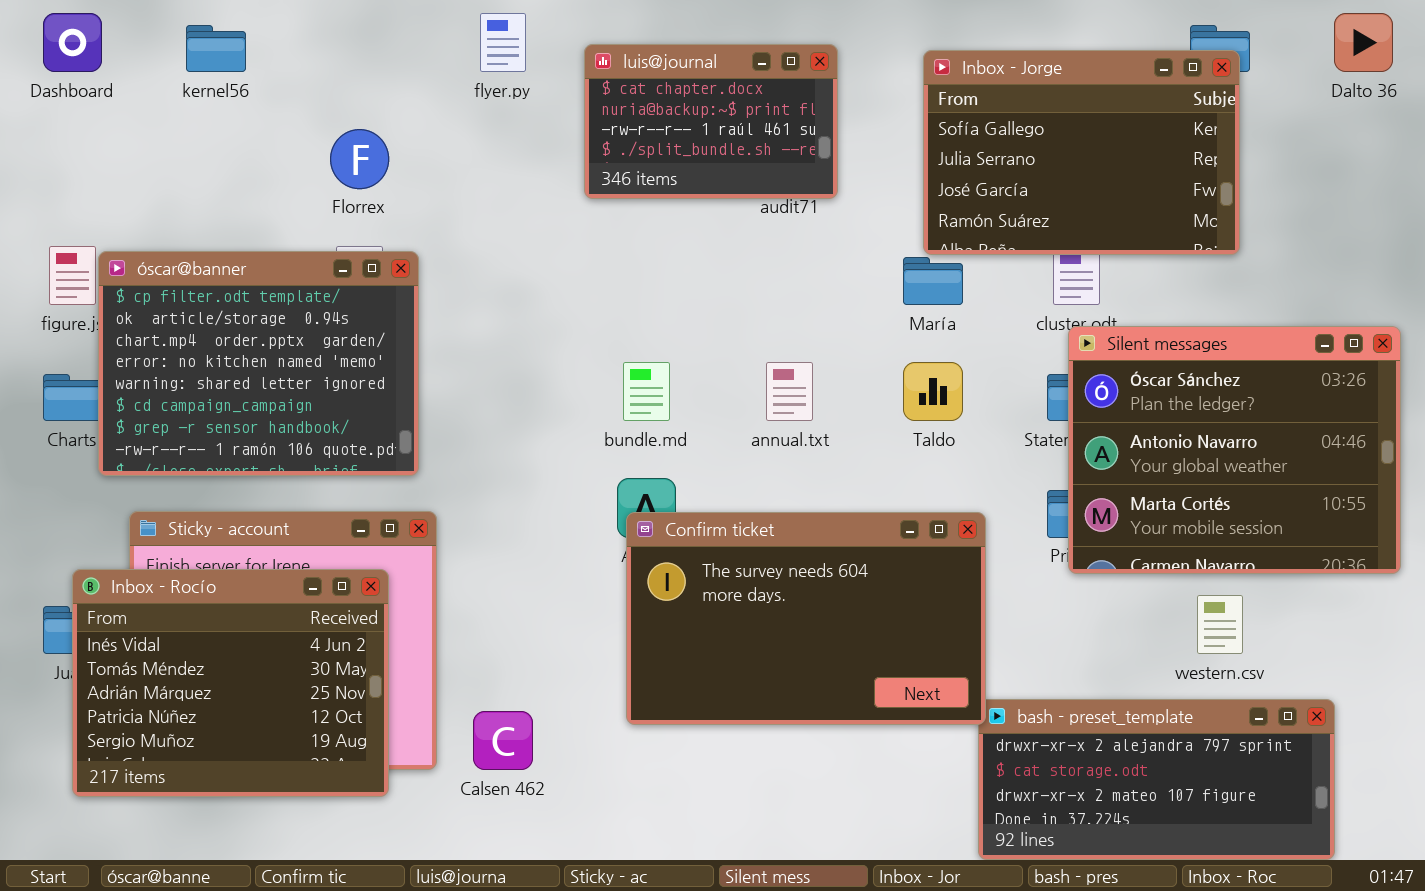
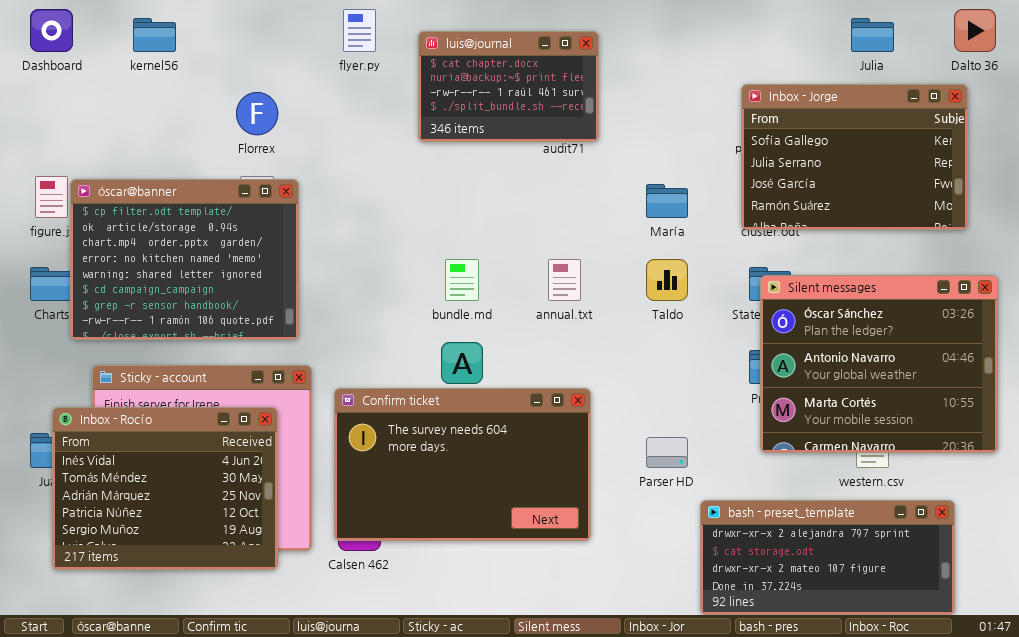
Inbox - Jorge: [923,50,1240,255] -> [741,84,968,230], moved
Silent messages: [1068,326,1401,574] -> [760,275,998,453], moved
Confirm ticket: [626,512,986,725] -> [334,388,591,541], moved

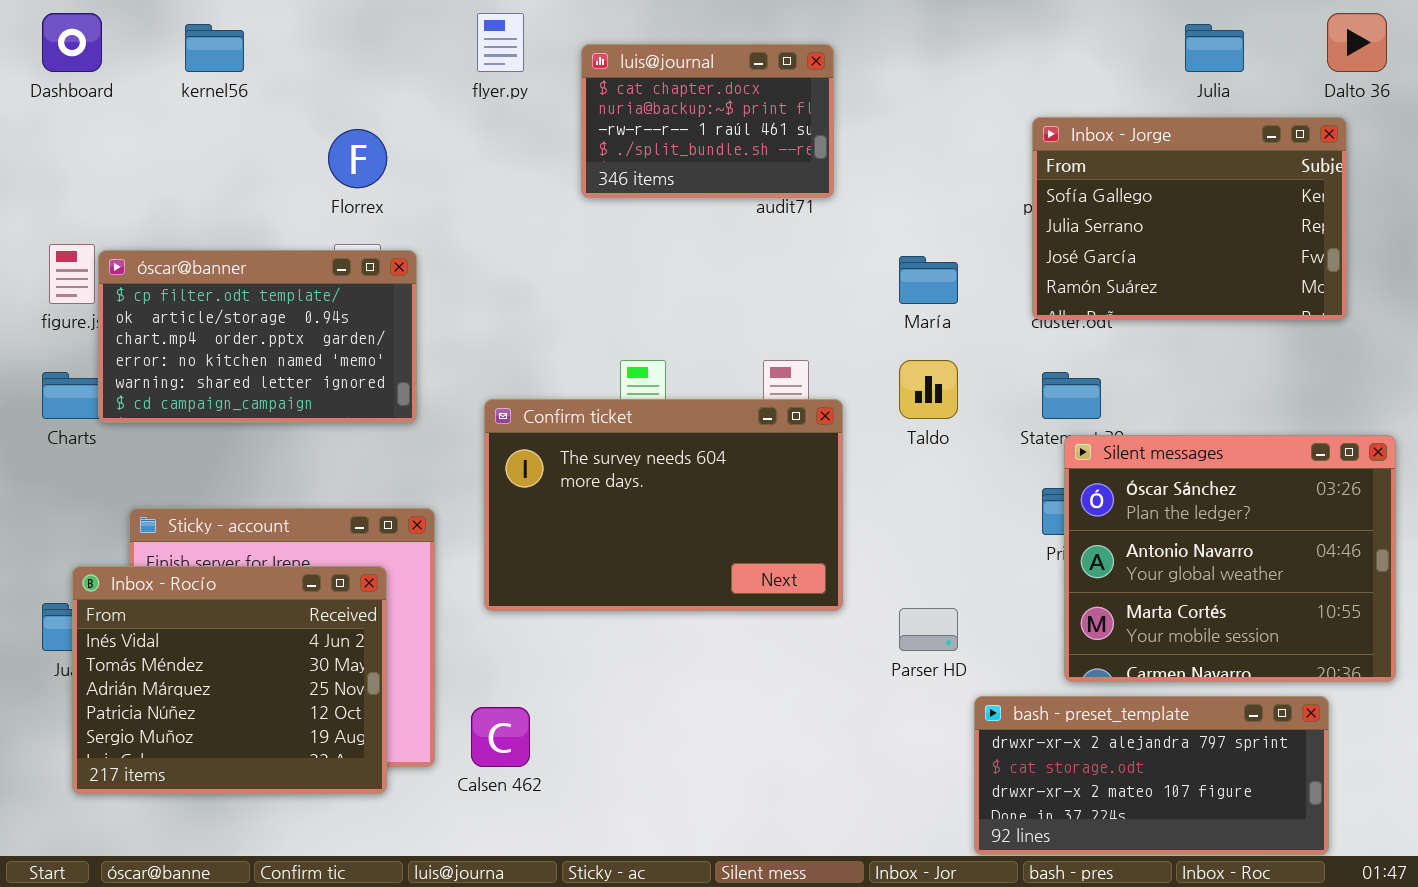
óscar@banner: [70,179,299,340] -> [98,250,417,423], resized
Silent messages: [760,275,998,453] -> [1064,435,1396,682], moved
Confirm ticket: [334,388,591,541] -> [484,399,843,611], moved

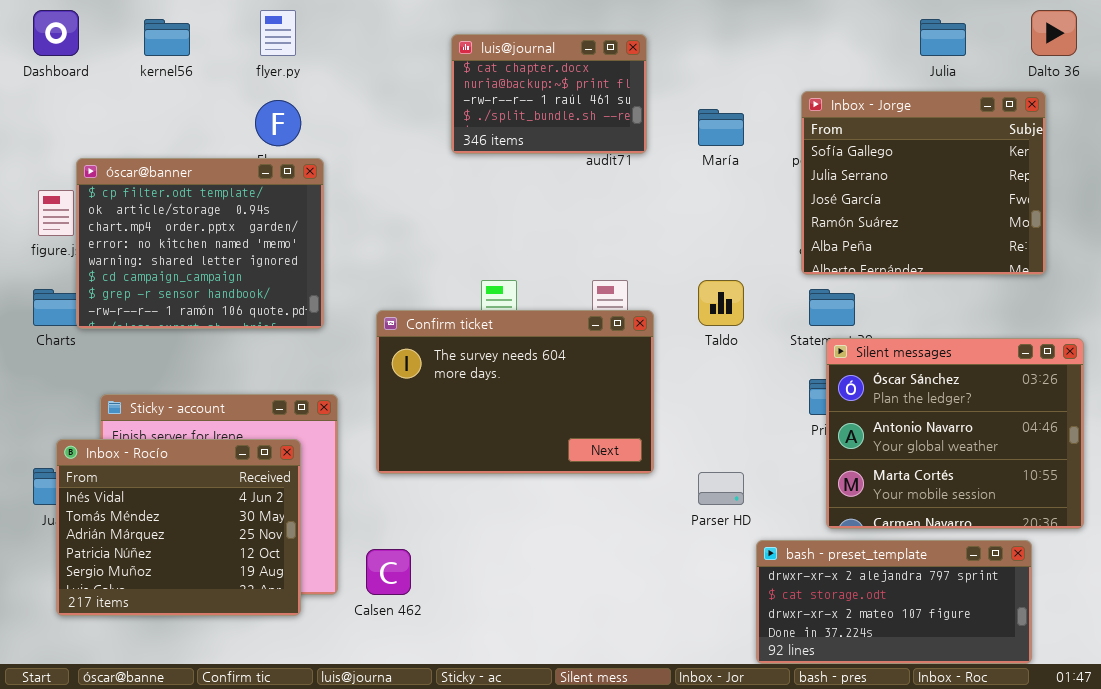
flyer.py: [477,13,524,72] -> [260,10,296,56], moved
Inbox - Jorge: [1032,117,1347,320] -> [801,91,1046,275], resized
óscar@banner: [98,250,417,423] -> [76,158,324,329], resized
María: [899,256,958,304] -> [698,109,744,146], moved

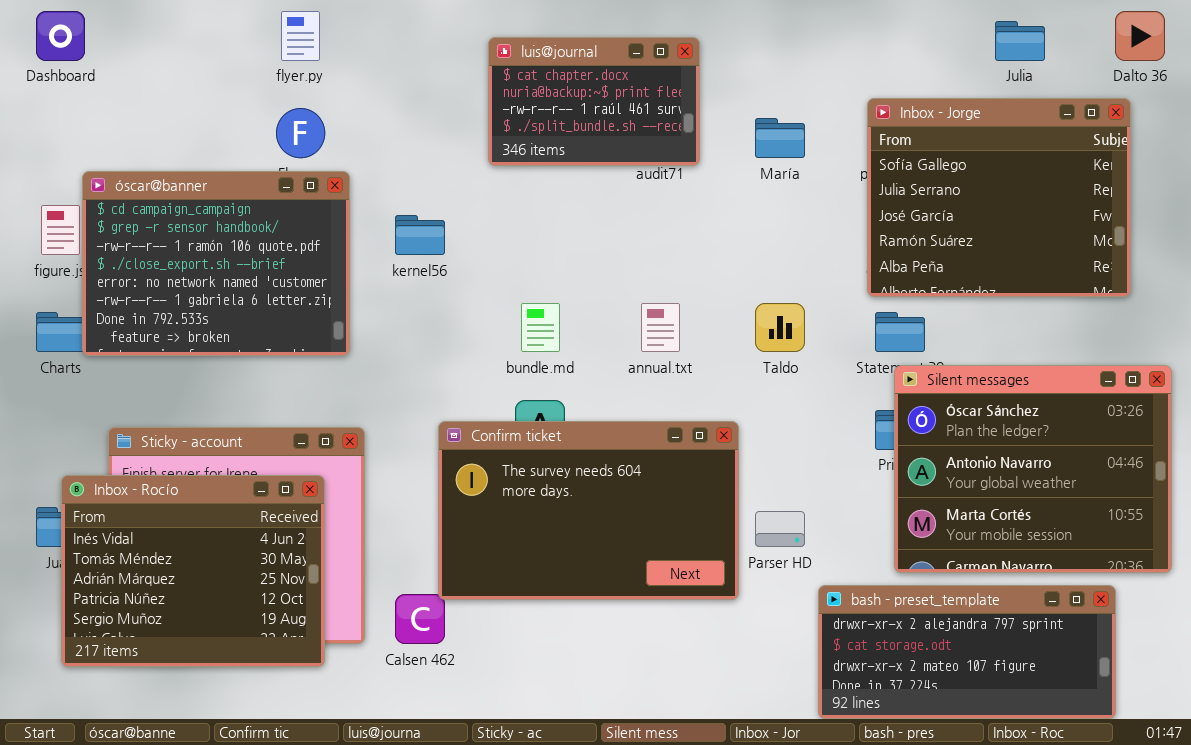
kernel56: [144,19,190,56] -> [395,215,445,255], moved
óscar@banner: [76,158,324,329] -> [82,171,350,356], scrolled down 5 rows
Confirm ticket: [376,310,654,474] -> [438,421,739,600], moved

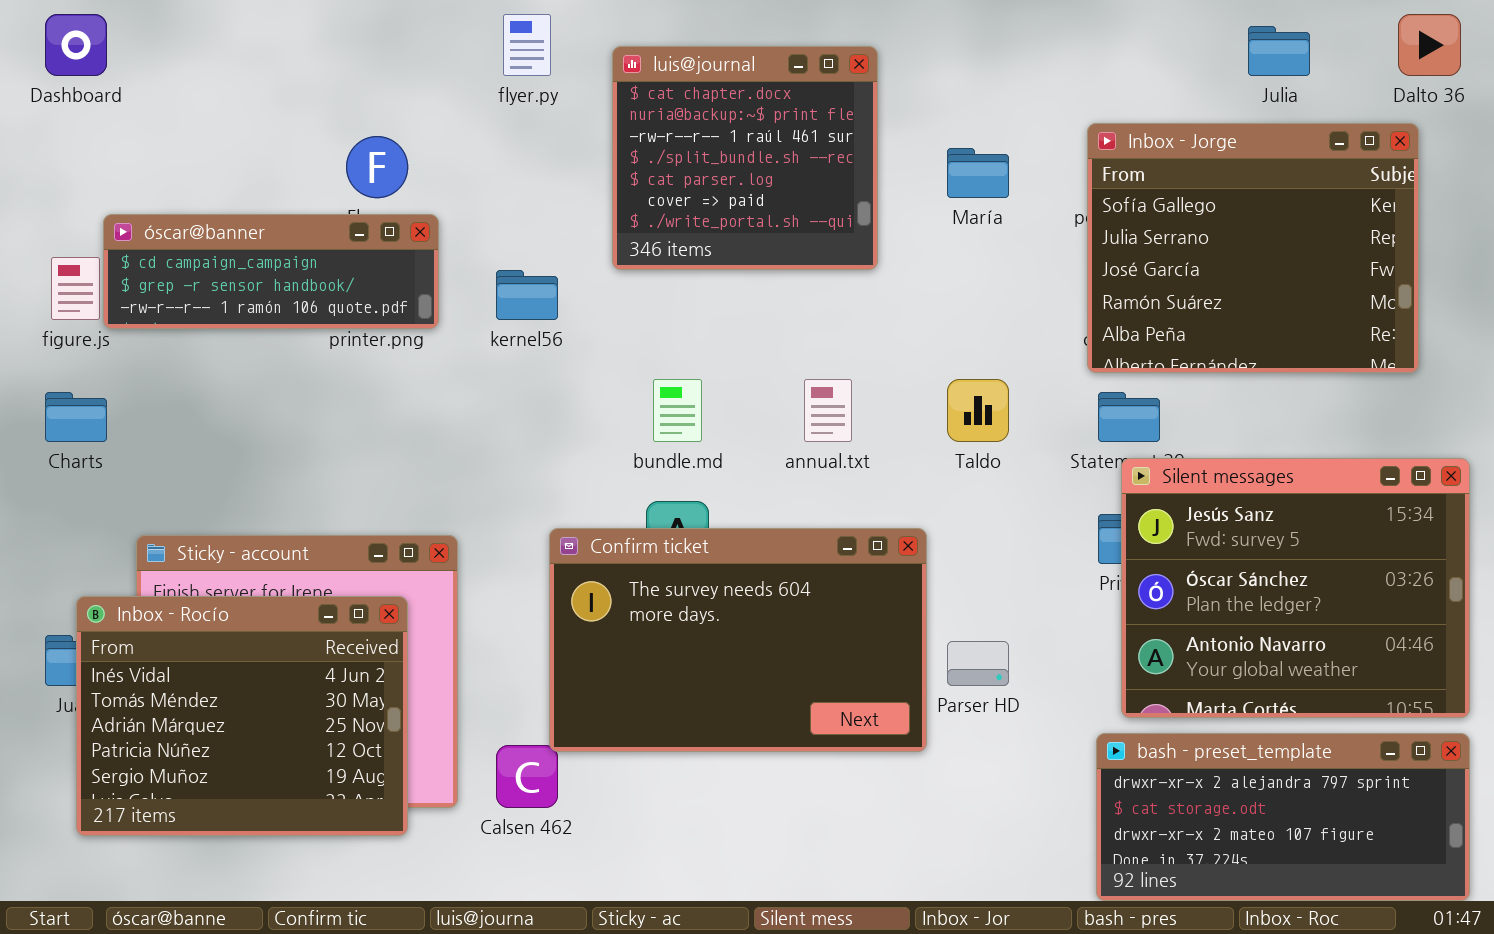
flyer.py: [281,11,320,61] -> [503,14,551,76], moved
luis@journal: [488,37,700,166] -> [612,46,878,270], resized
óscar@banner: [82,171,350,356] -> [103,214,439,329], resized
Silent messages: [894,365,1172,573] -> [1121,458,1470,718], scrolled up 1 row
bash - preset_template: [818,585,1116,719] -> [1096,733,1470,901], moved

